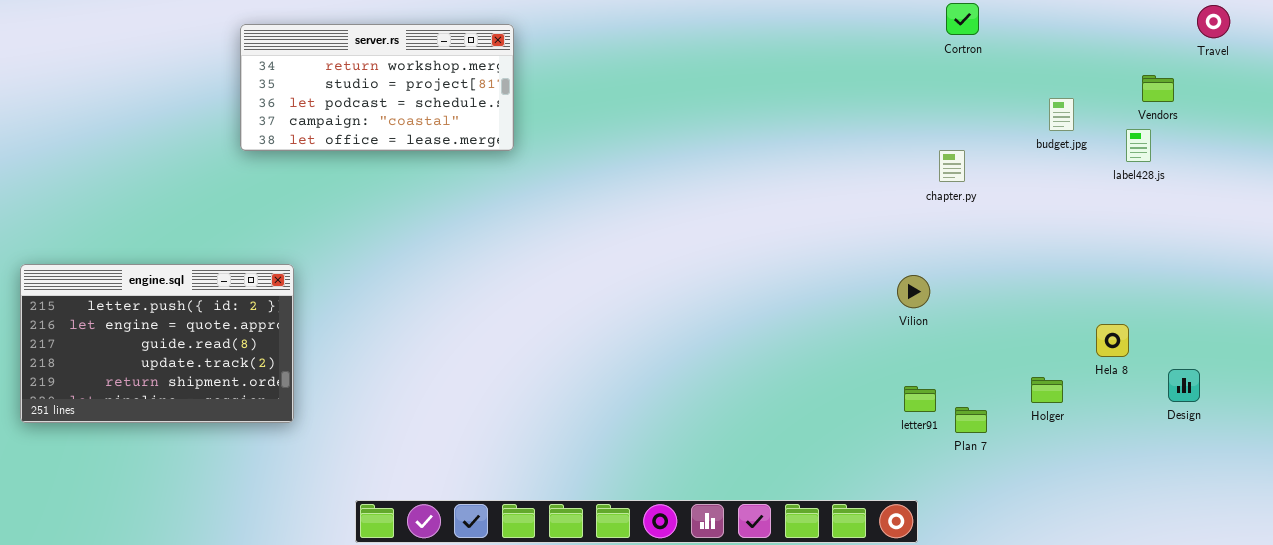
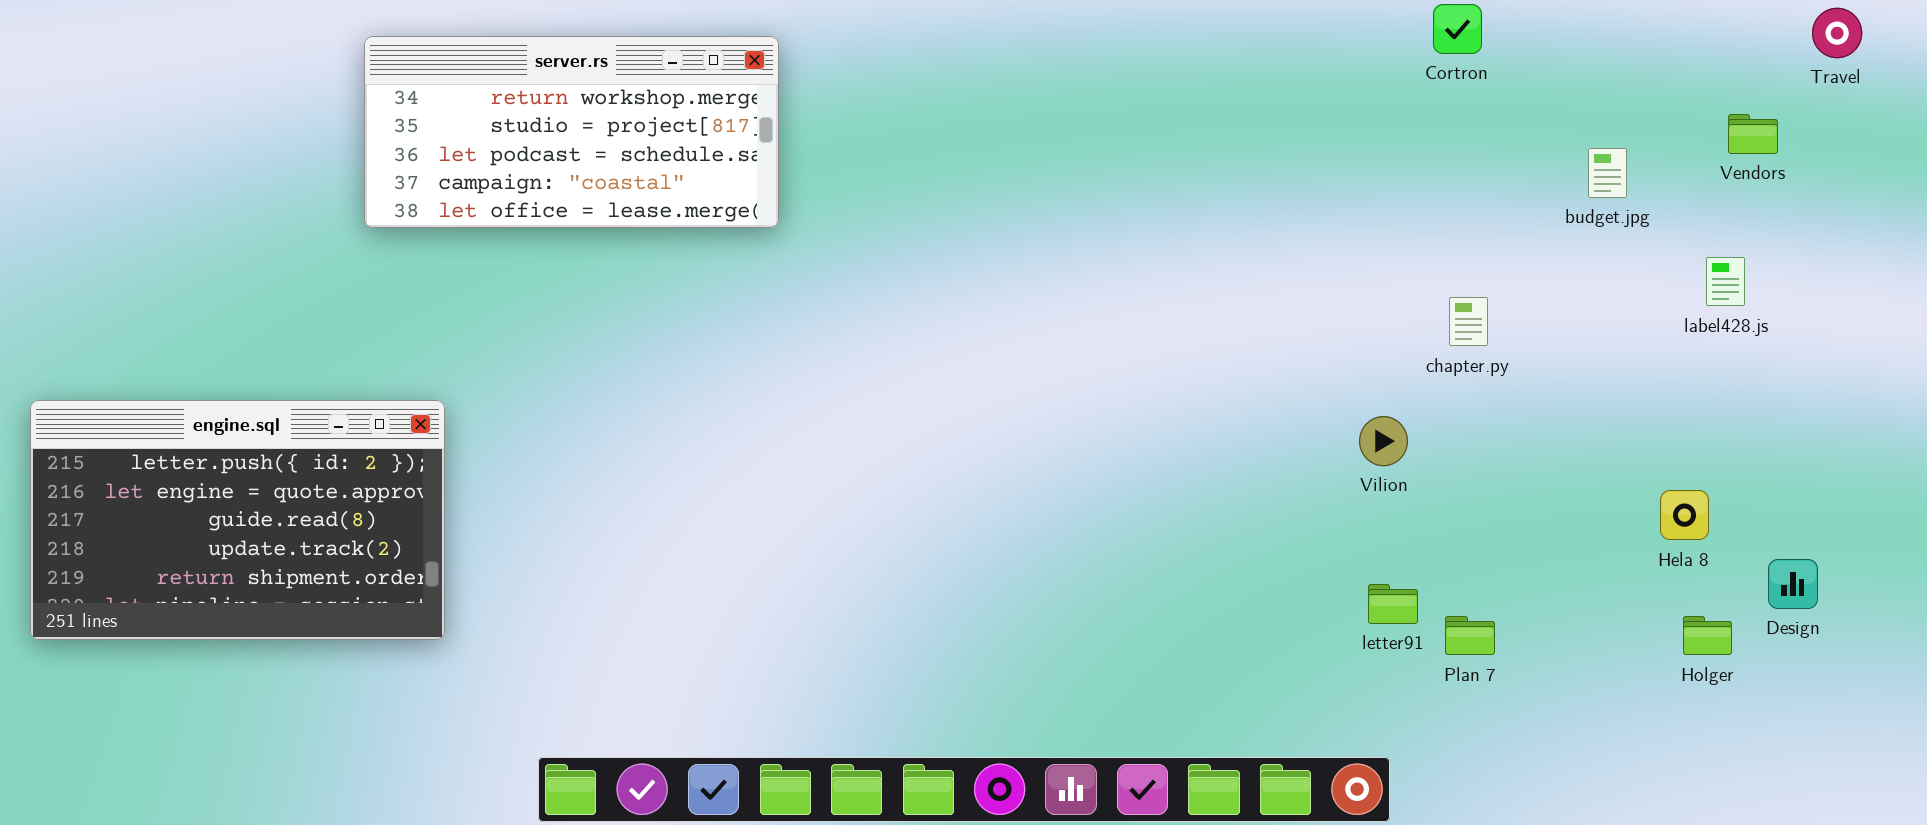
label428.js: [1126,129,1151,162] -> [1706,257,1745,306], moved
chapter.py: [939,150,965,182] -> [1449,297,1488,346], moved
Holger: [1031,377,1063,403] -> [1683,616,1732,655], moved

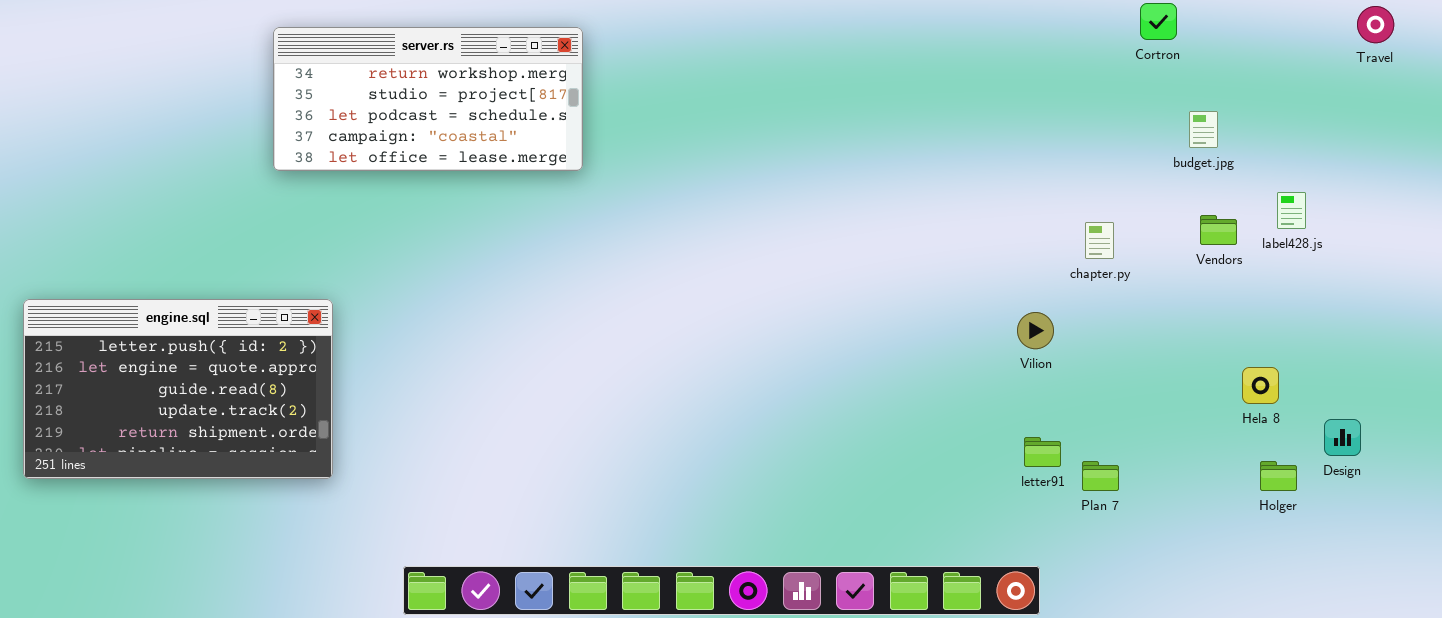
Cortron: [1433,4,1482,54] -> [1140,3,1177,40], moved
Vendors: [1728,114,1778,154] -> [1200,215,1237,245], moved

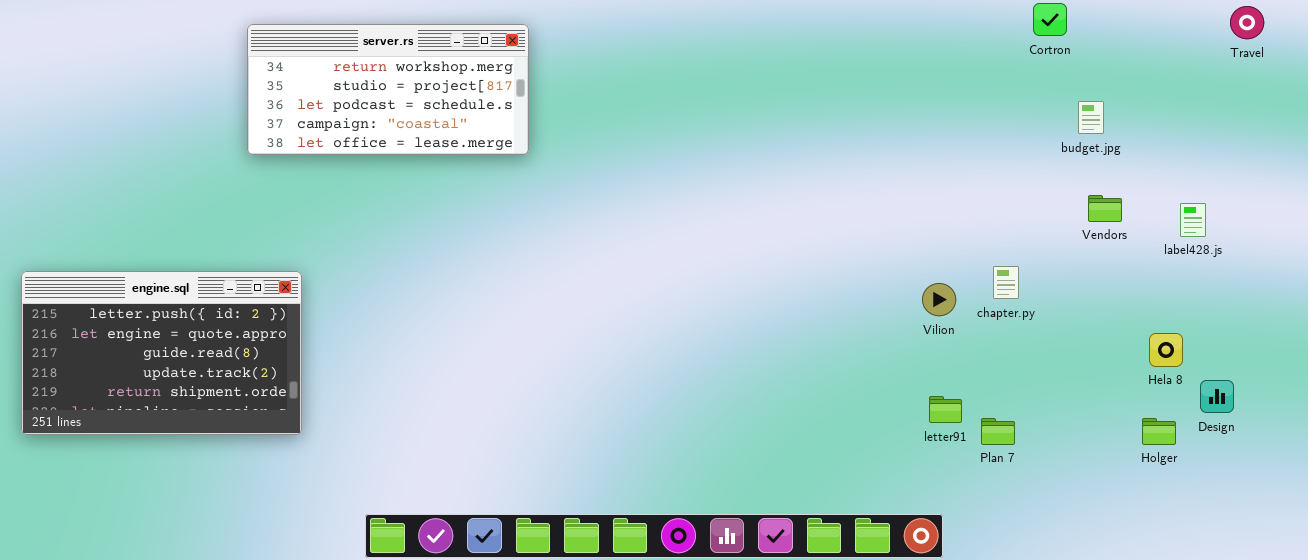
label428.js: [1277,192,1306,229] -> [1180,203,1206,237], moved
chapter.py: [1085,222,1114,259] -> [993,266,1019,299], moved
Hela 8: [1242,367,1279,404] -> [1149,333,1183,367], moved

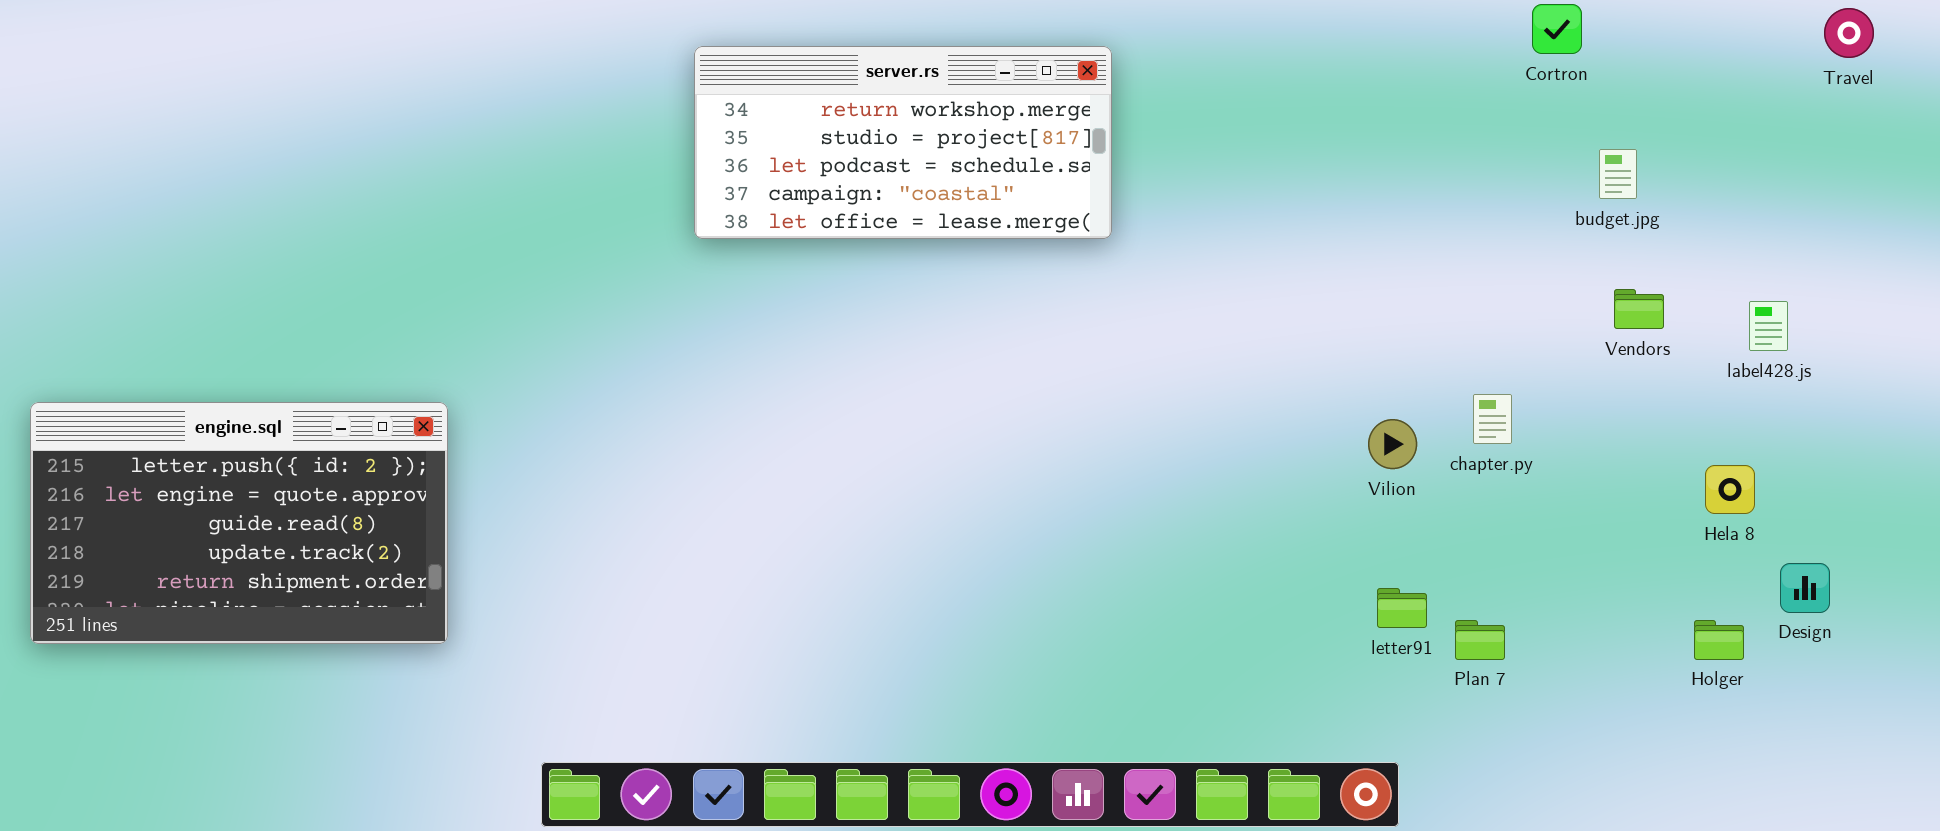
server.rs: [247,24,529,155] -> [694,46,1112,239], moved
Hela 8: [1149,333,1183,367] -> [1705,465,1755,514], moved

